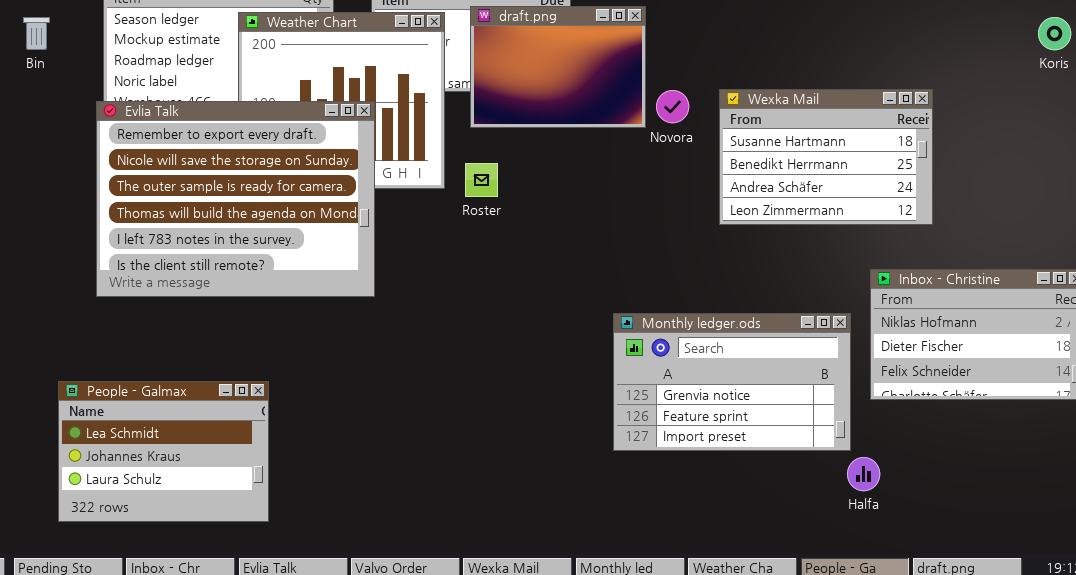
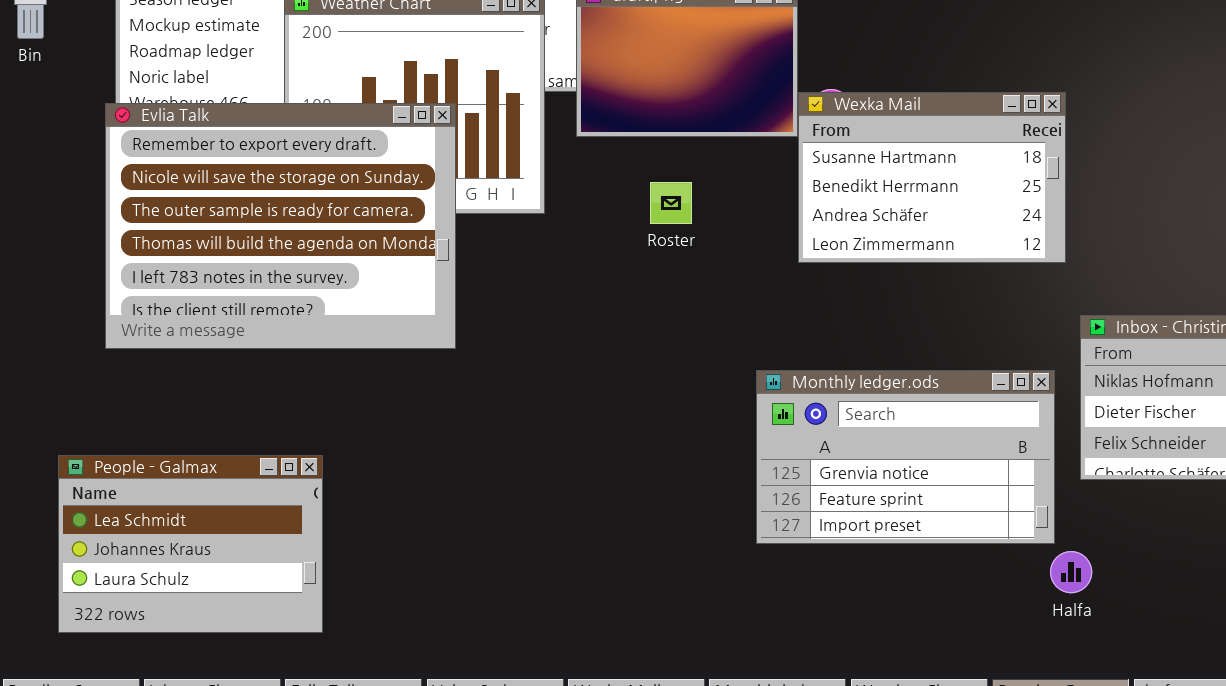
Wexka Mail: [719,89,933,225] -> [798,92,1066,263], moved
Roster: [465,163,498,197] -> [650,182,692,224], moved

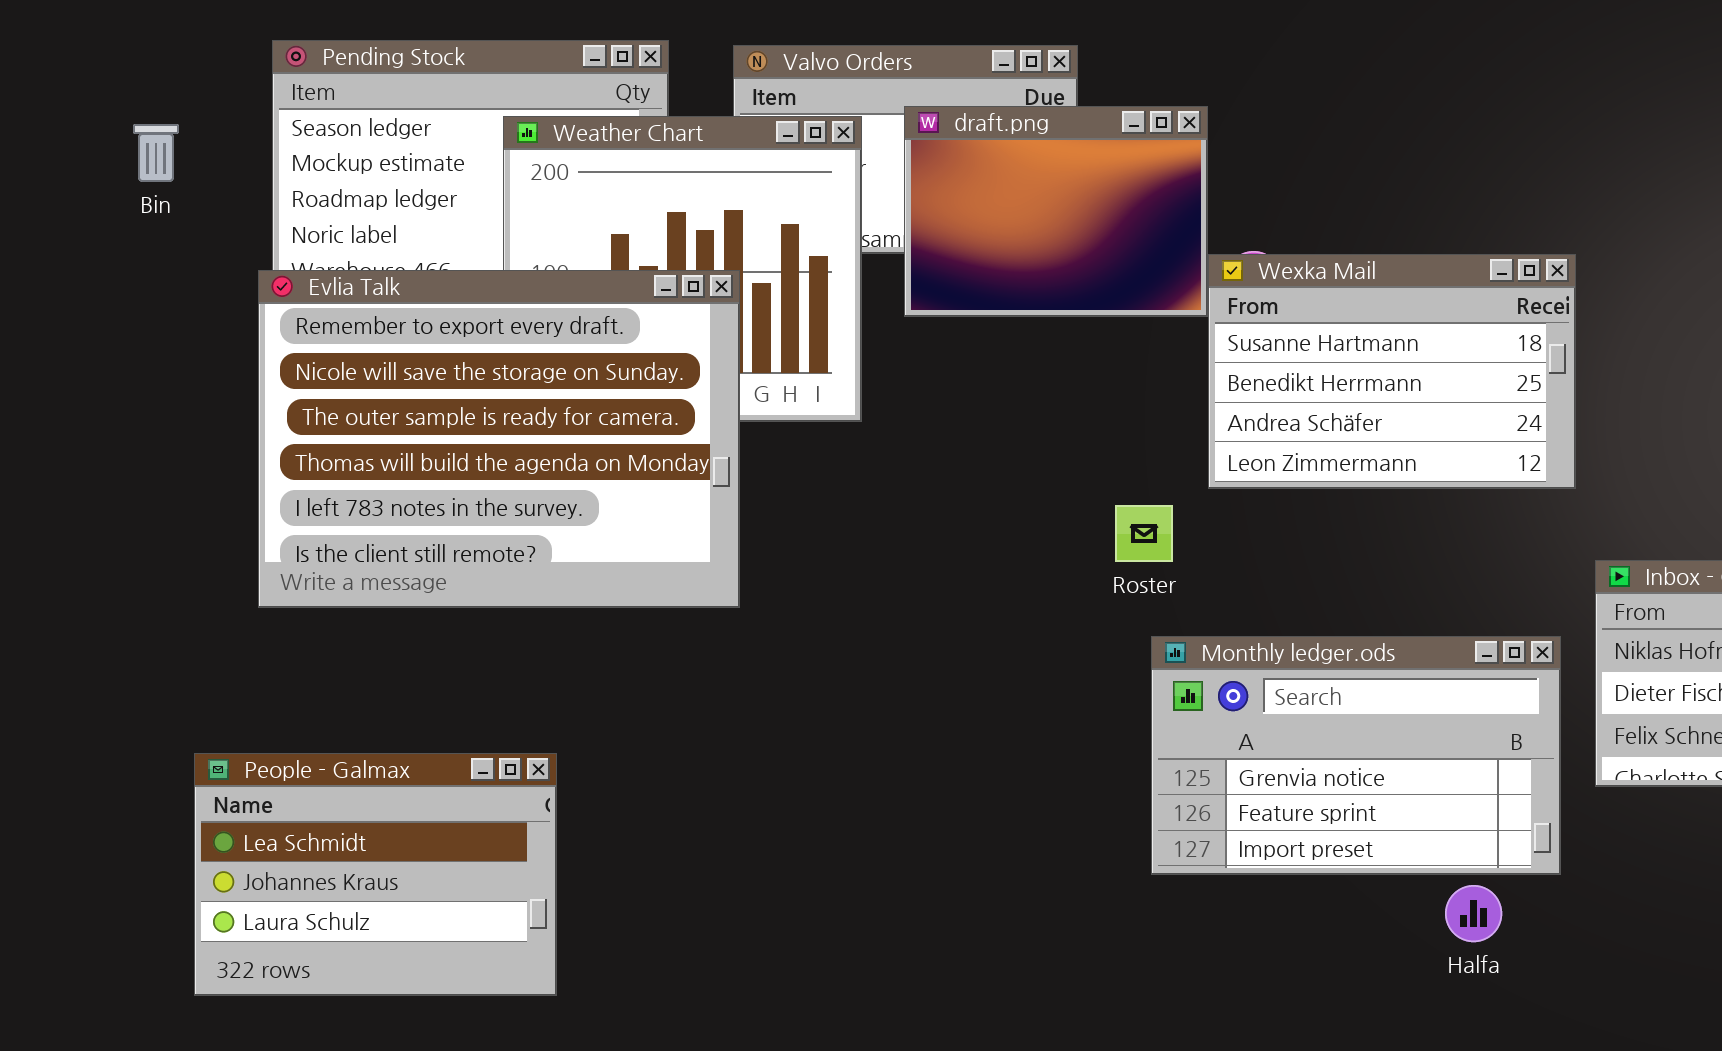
Roster: [650,182,692,224] -> [1115,505,1173,562], moved
Halfa: [1050,551,1092,593] -> [1445,885,1502,942], moved

